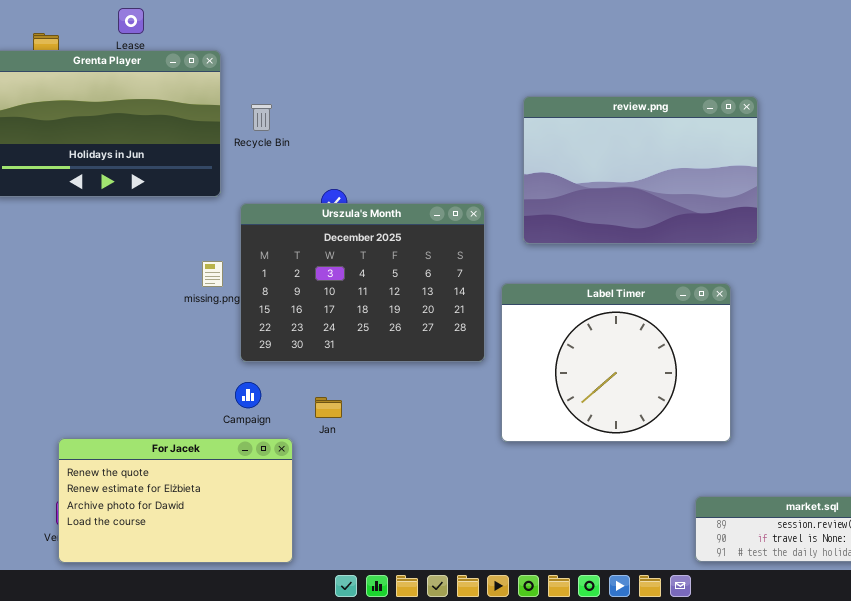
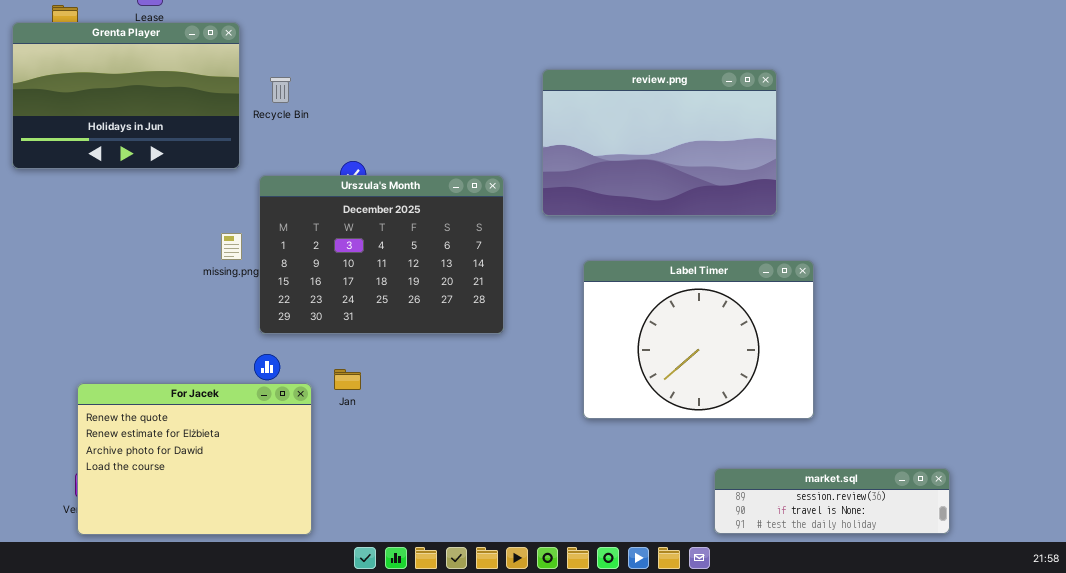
Label Timer: [501,283,731,442] -> [583,260,814,419], moved
For Jacek: [58,438,293,563] -> [77,383,312,535], resized

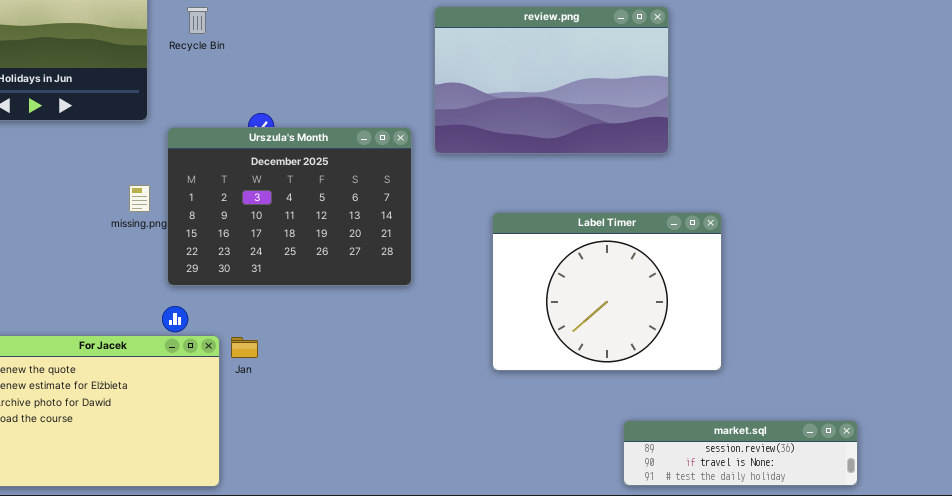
review.png: [542,69,777,216] -> [434,6,669,154], moved
Recycle Bin: [270,77,291,103] -> [187,7,208,34], moved
Jan: [334,369,361,390] -> [231,337,258,358], moved

